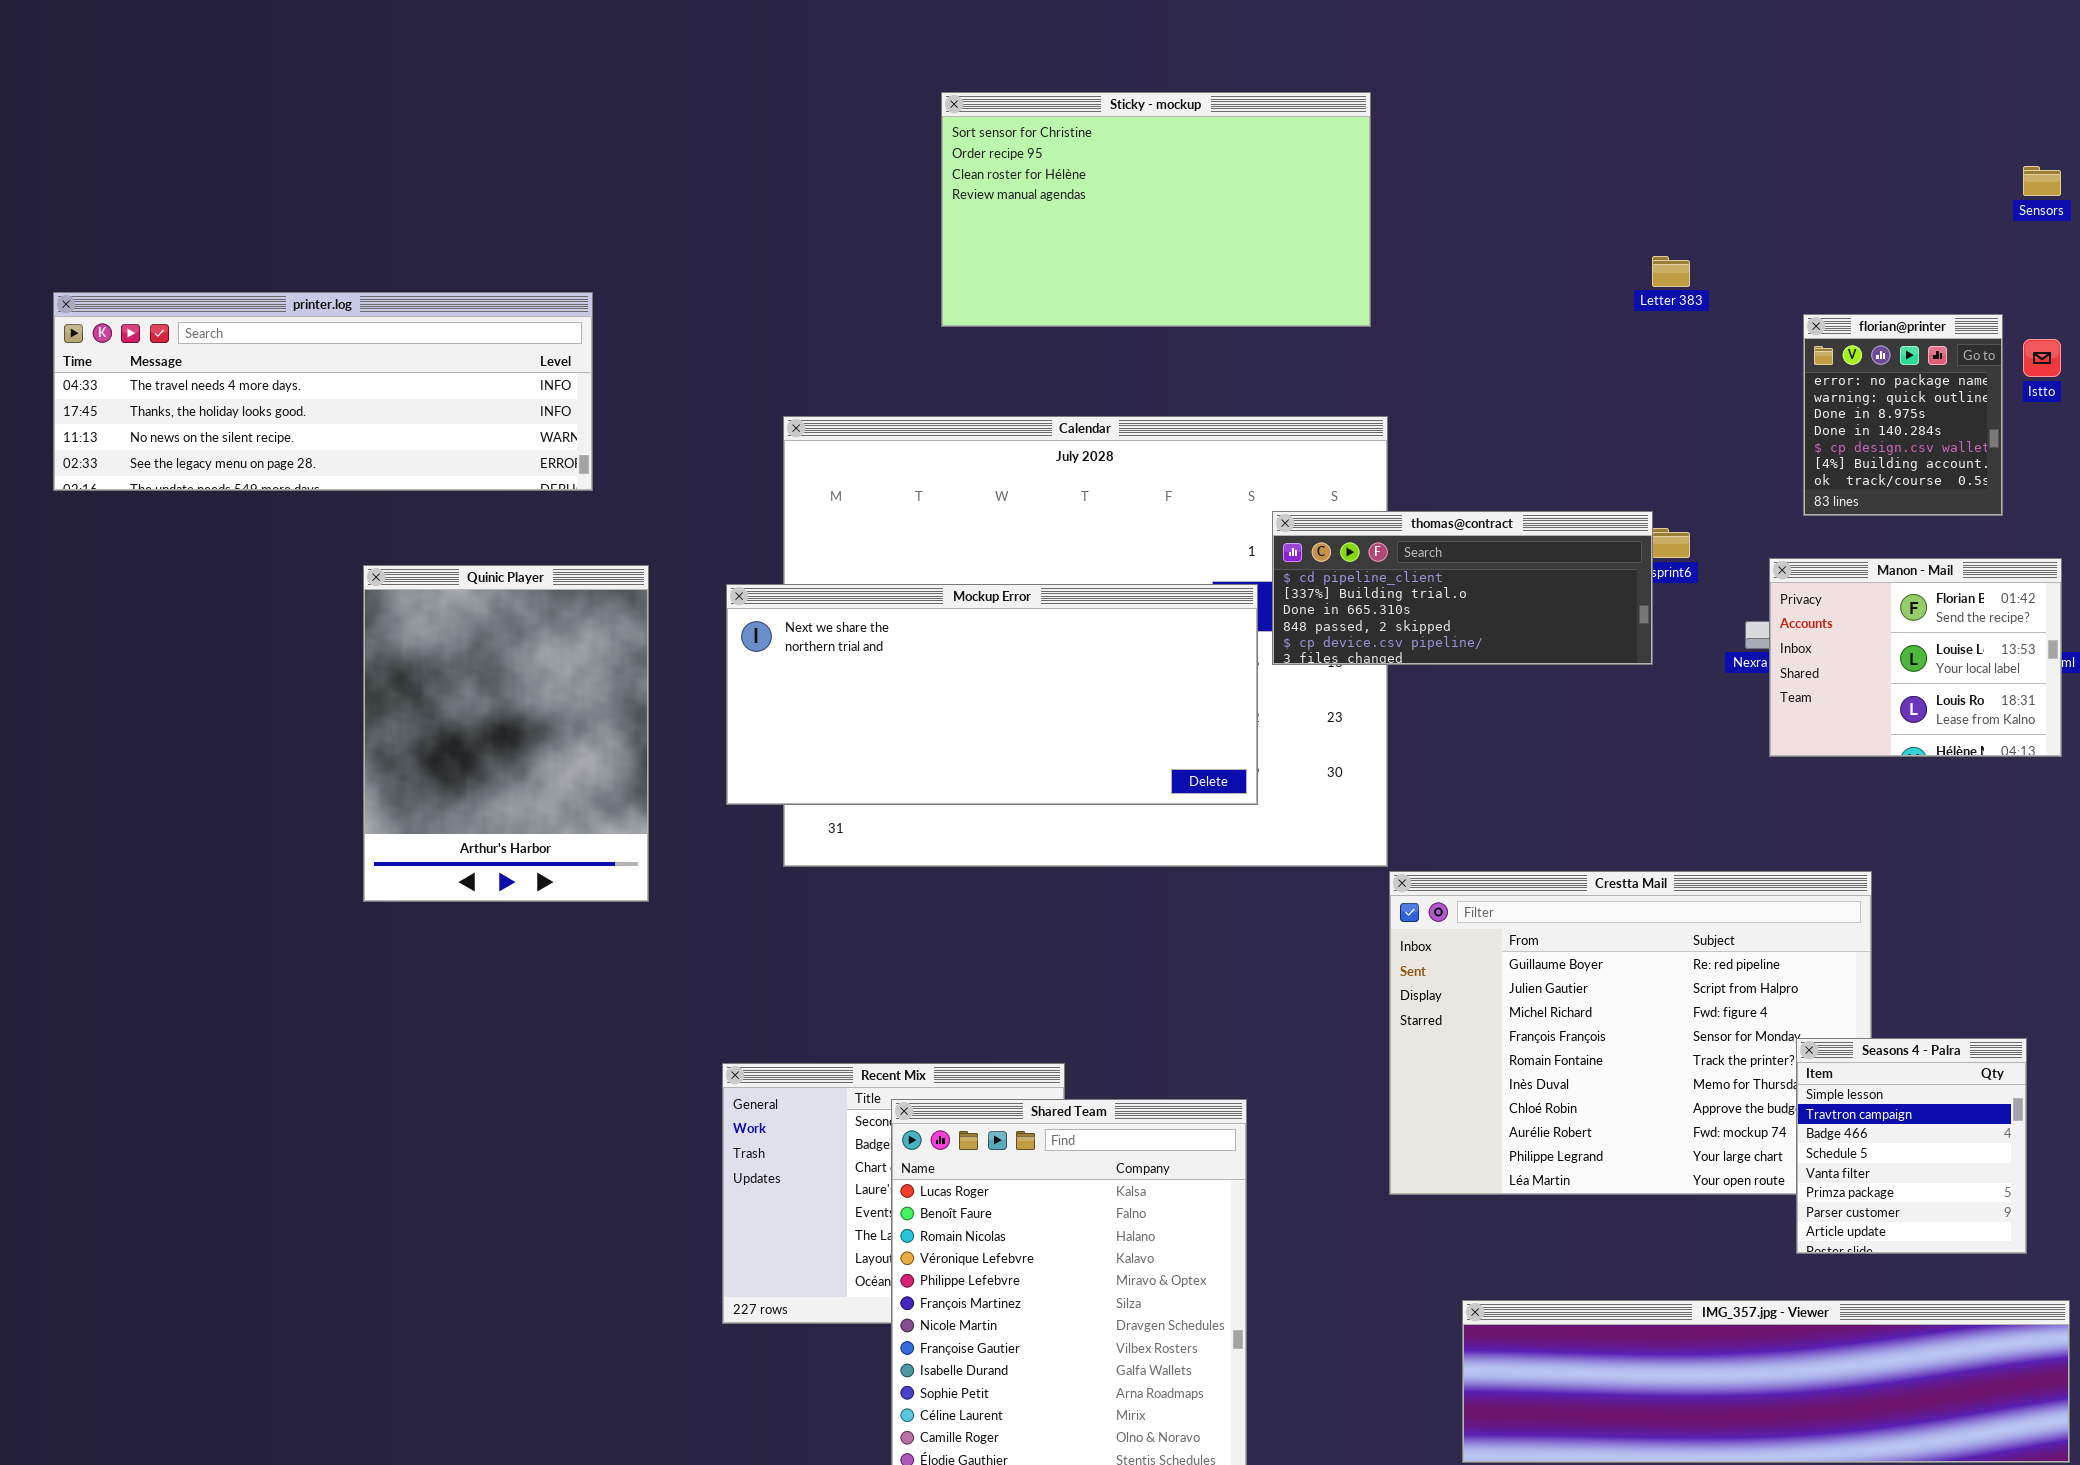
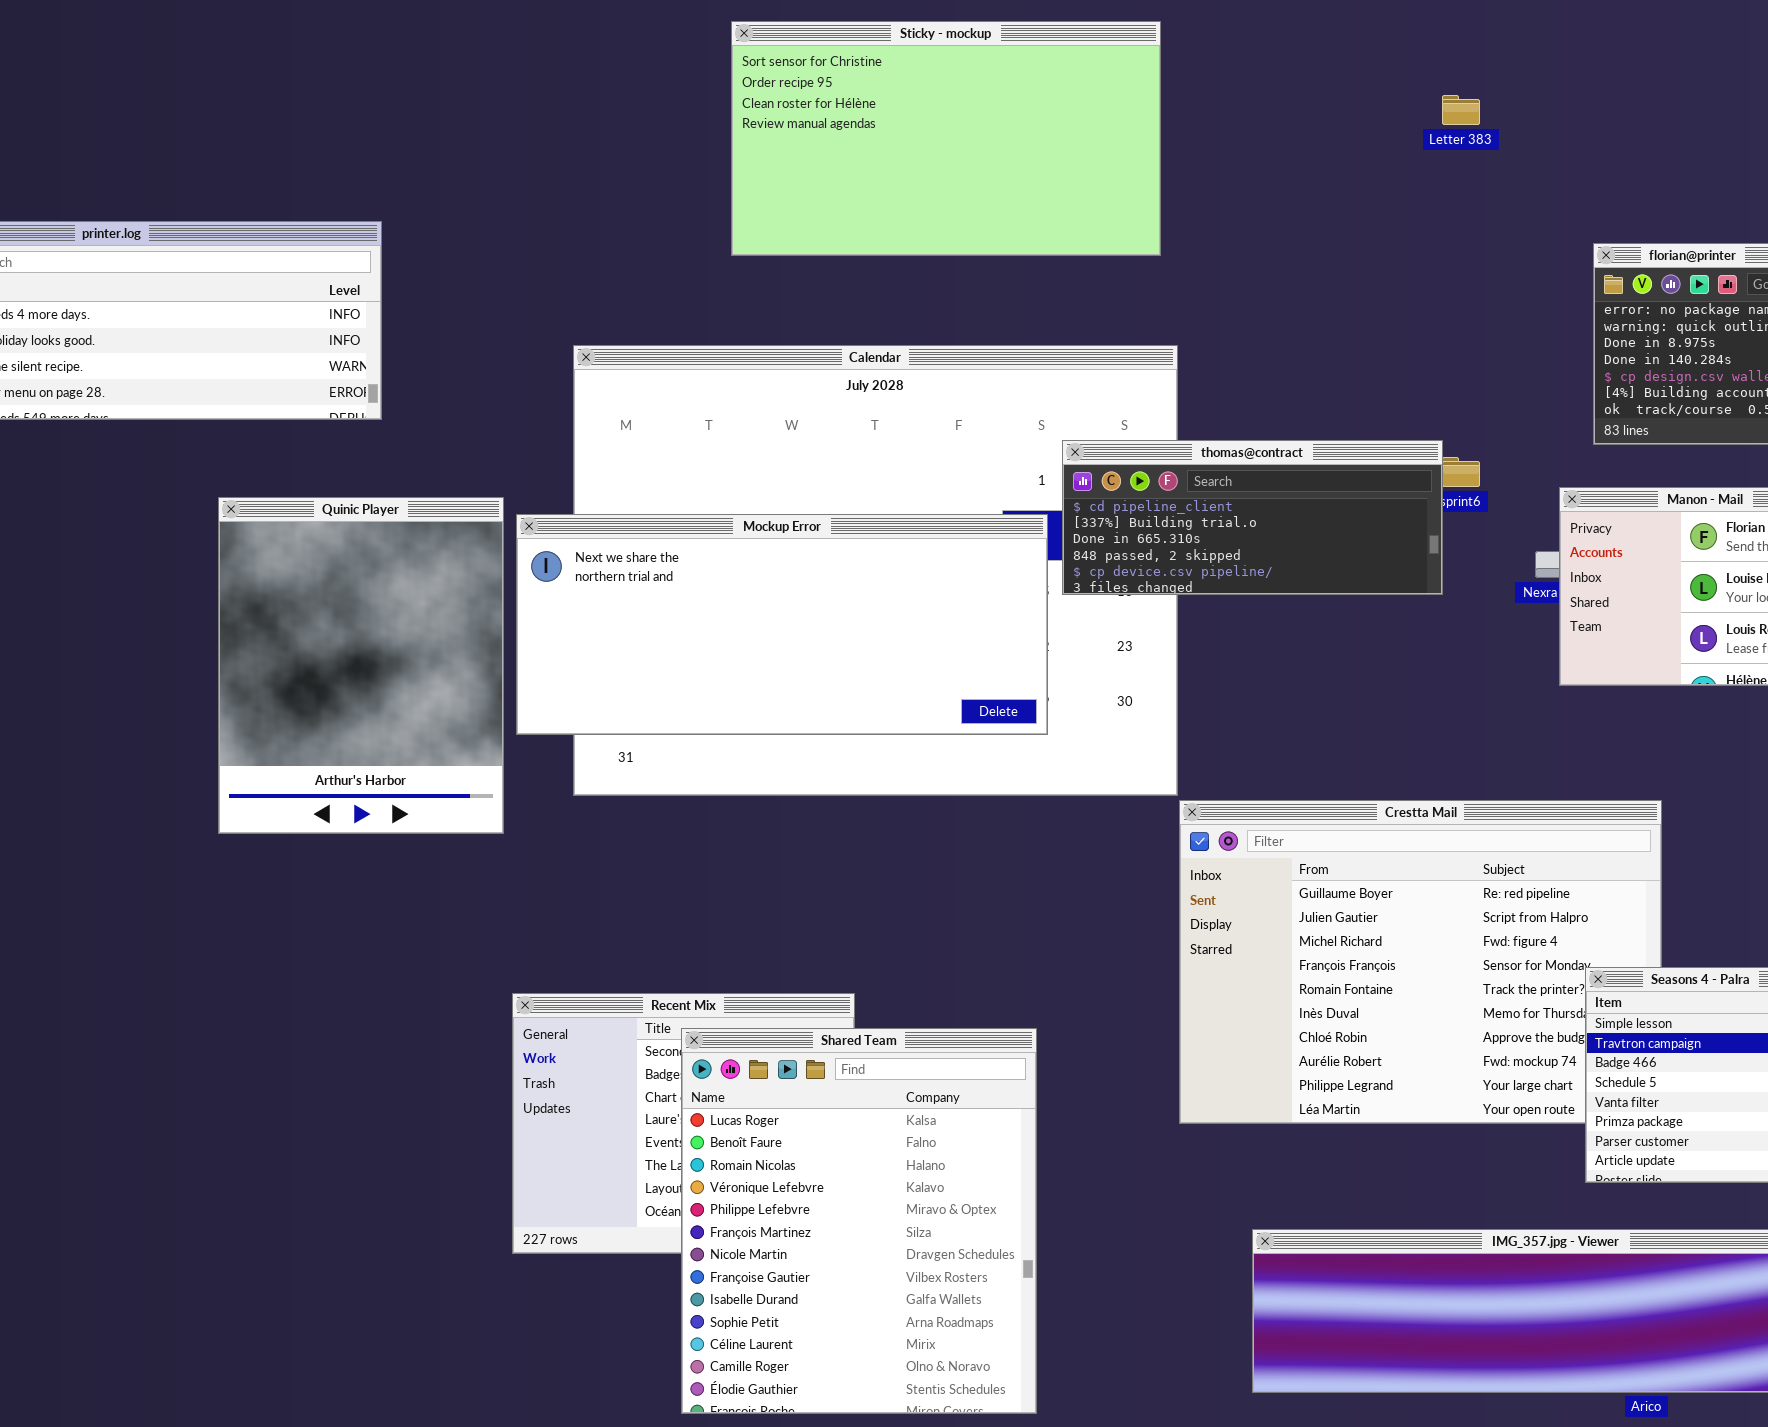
Letter 383: [1652,256,1690,287] -> [1442,95,1480,125], moved
Quinic Player: [363,565,649,902] -> [218,497,504,834], moved

